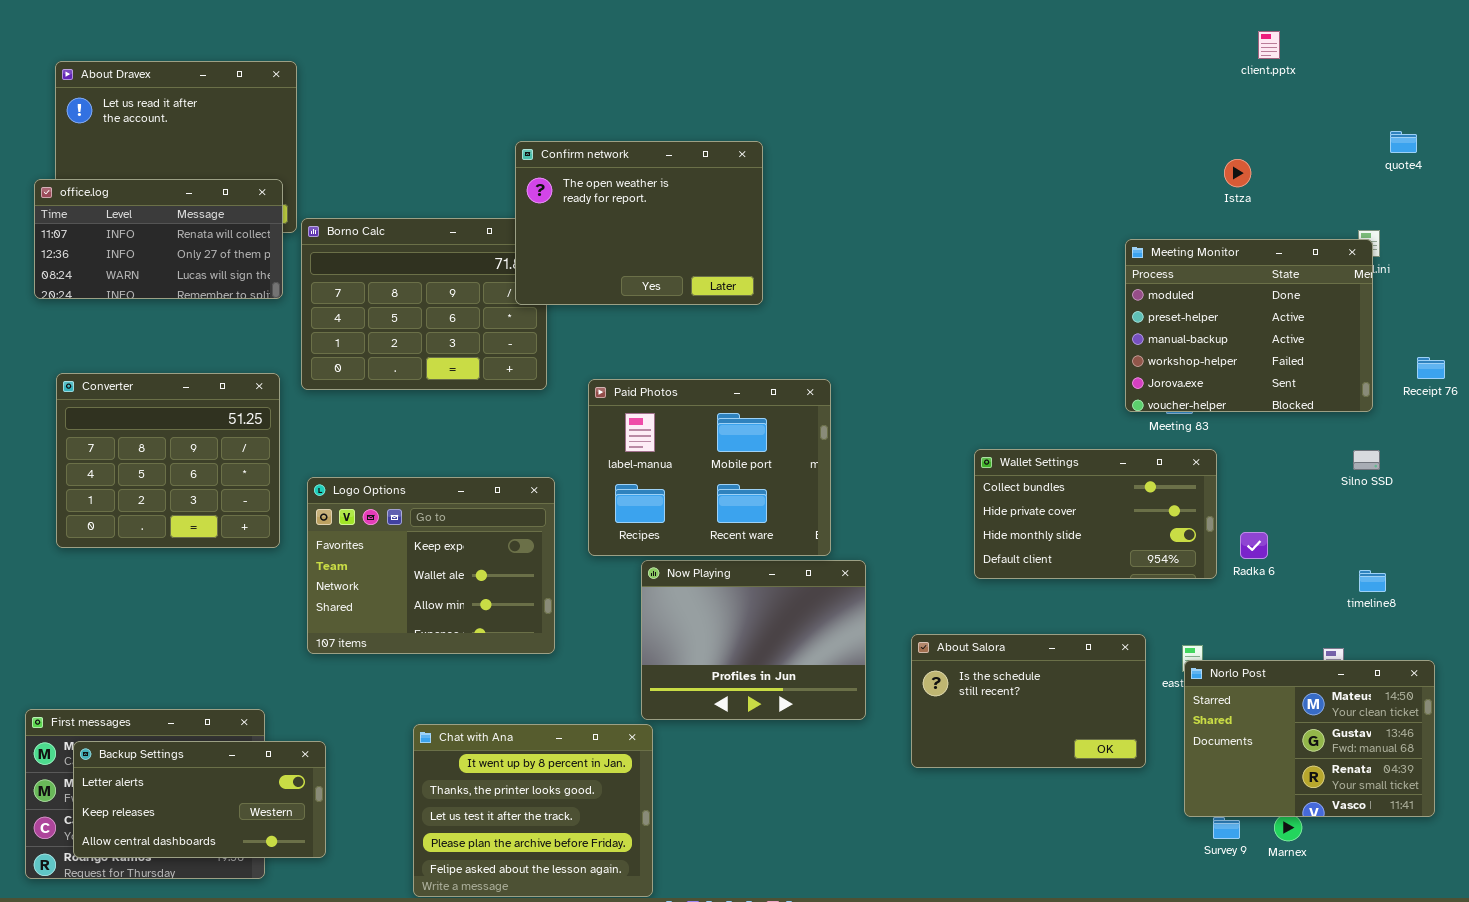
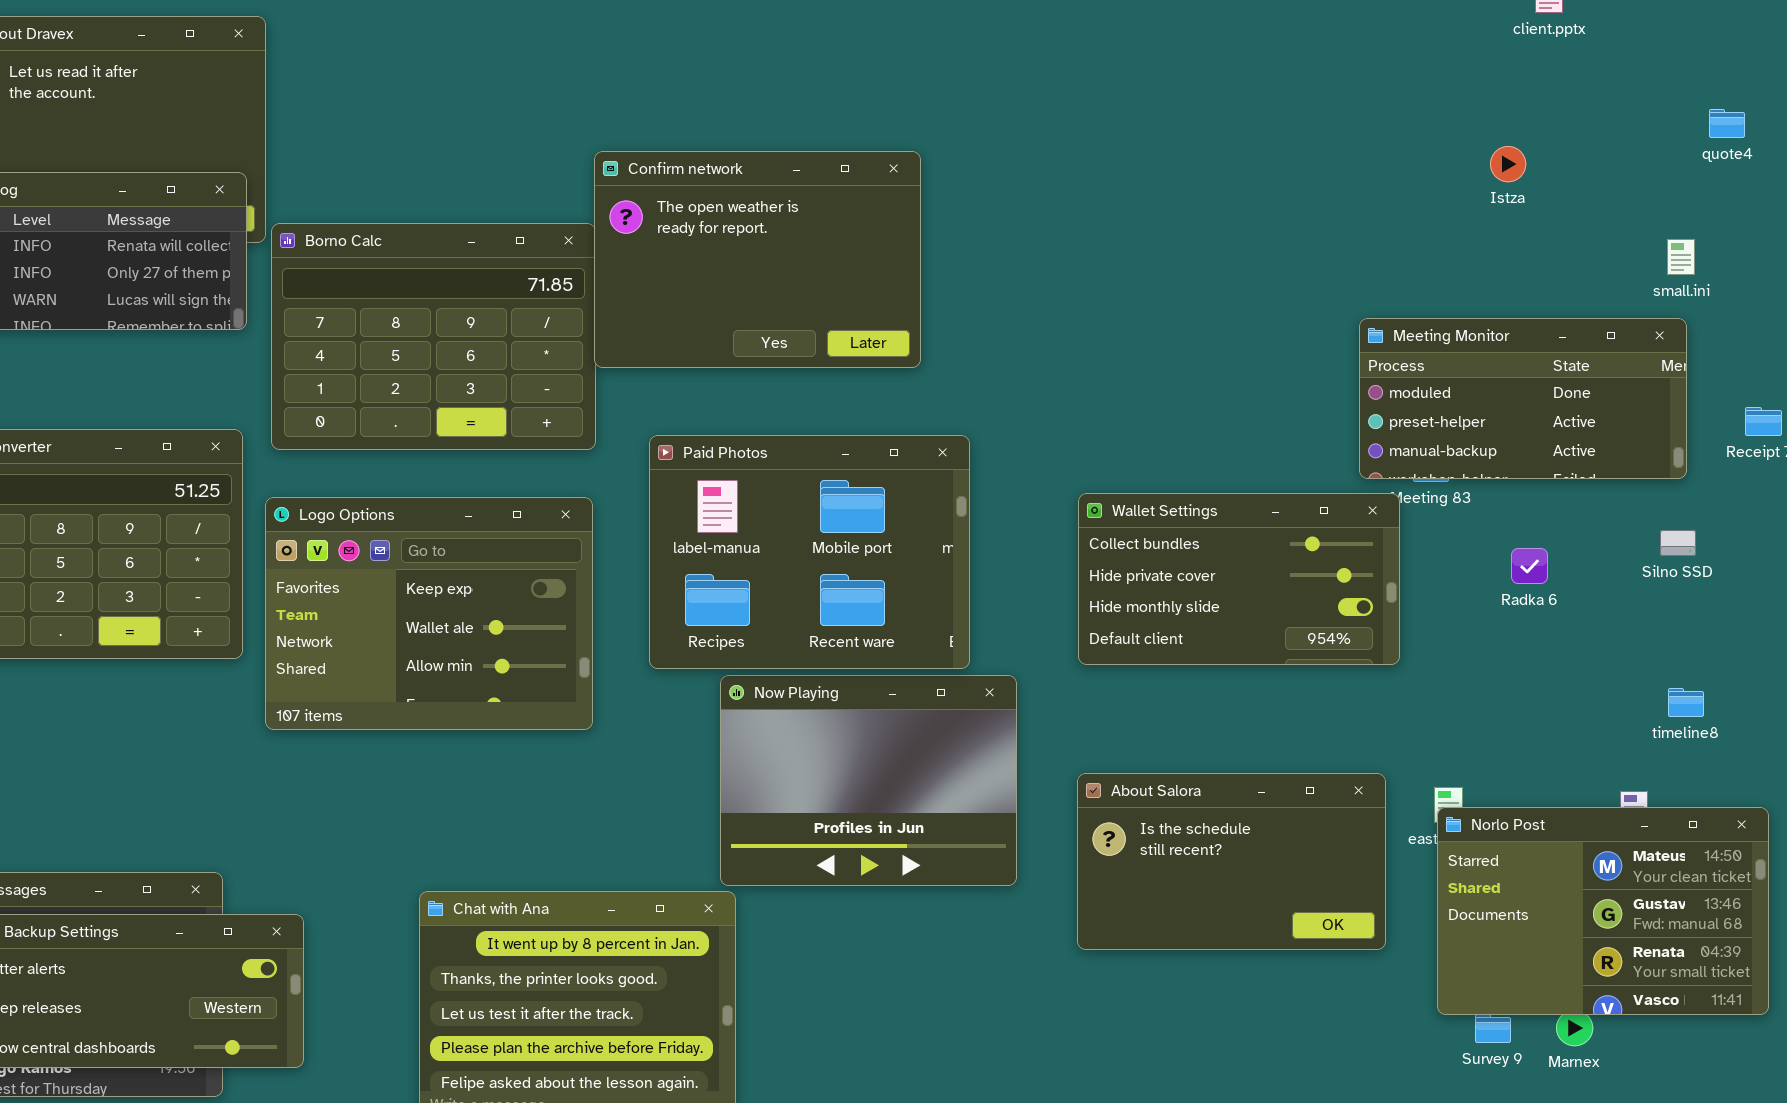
Confirm network: [515,141,763,305] -> [594,151,921,368], moved
Meeting Monitor: [1125,239,1373,412] -> [1359,318,1687,479], resized
Wallet Settings: [974,449,1217,579] -> [1078,493,1400,665], moved
Logo Options: [307,477,555,654] -> [265,497,593,730], moved
Radka 6: [1240,532,1268,559] -> [1511,548,1548,584], moved

